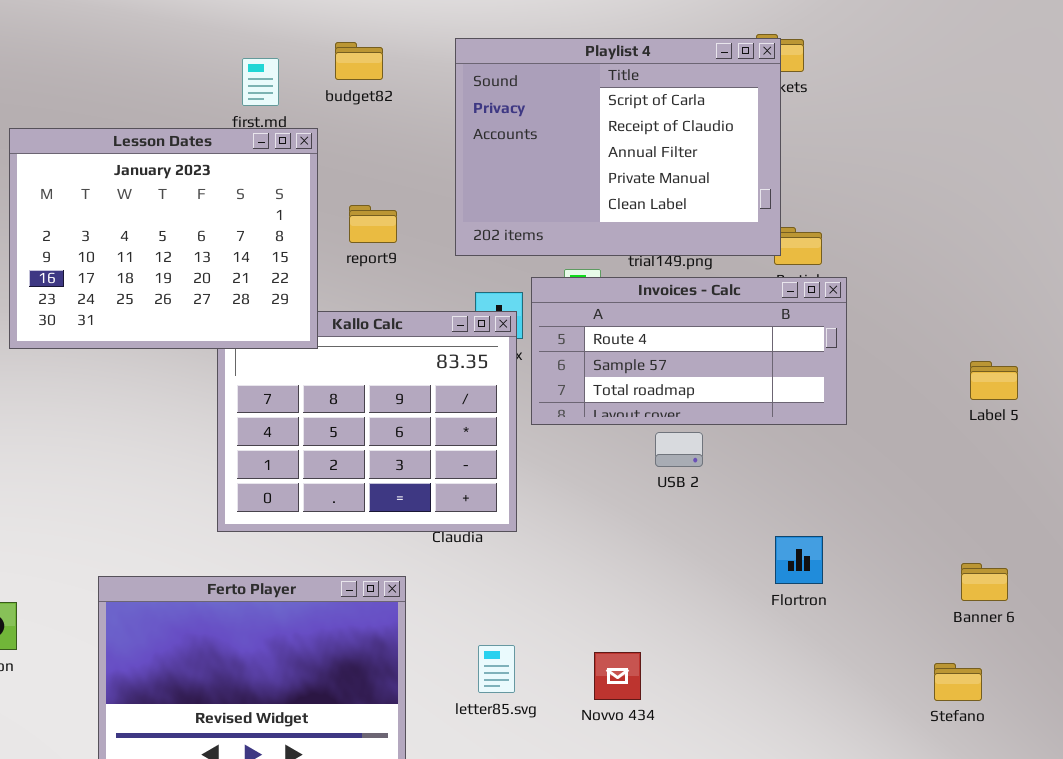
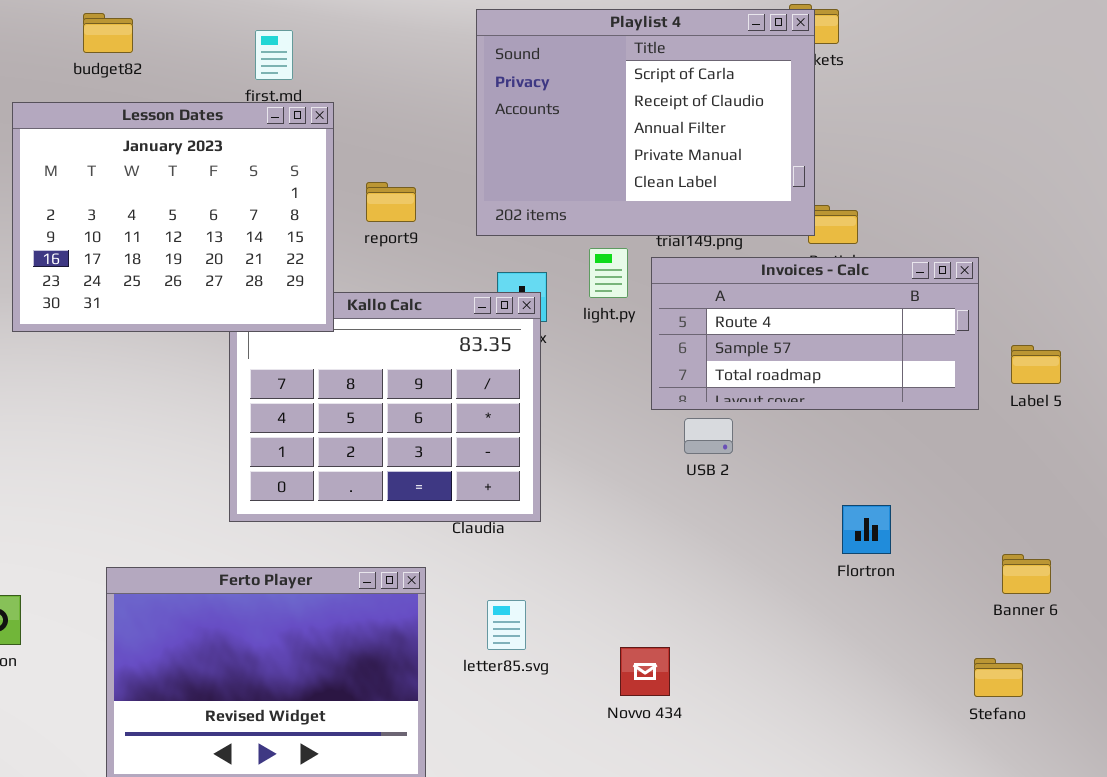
budget82: [335,42,383,80] -> [83,13,133,53], moved
Invoices - Calc: [531,277,847,425] -> [651,257,979,410], moved
Flortron: [775,536,823,584] -> [842,505,891,554], moved
letter85.svg: [478,645,515,693] -> [487,600,526,650], moved

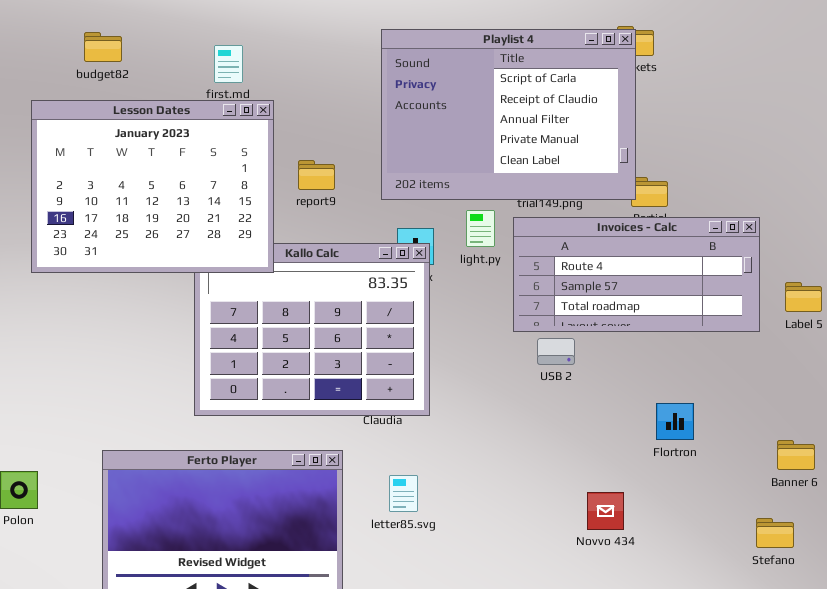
Novvo 434: [620,647,670,696] -> [587,492,624,530], moved

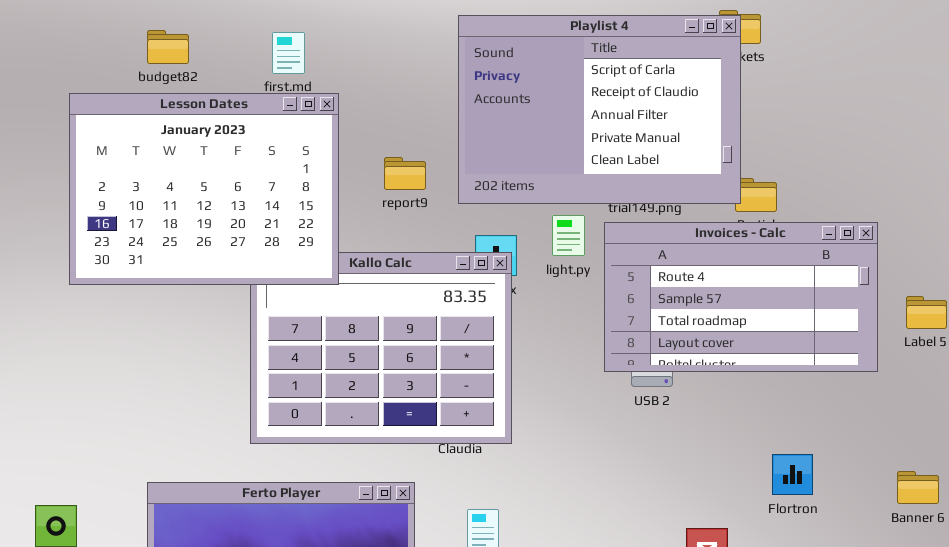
budget82: [84,32,122,62] -> [147,30,189,64], moved
report9: [298,160,335,190] -> [384,157,426,190], moved
Invoices - Calc: [513,217,760,332] -> [604,222,878,372], resized
Flortron: [656,403,694,440] -> [772,454,813,495], moved

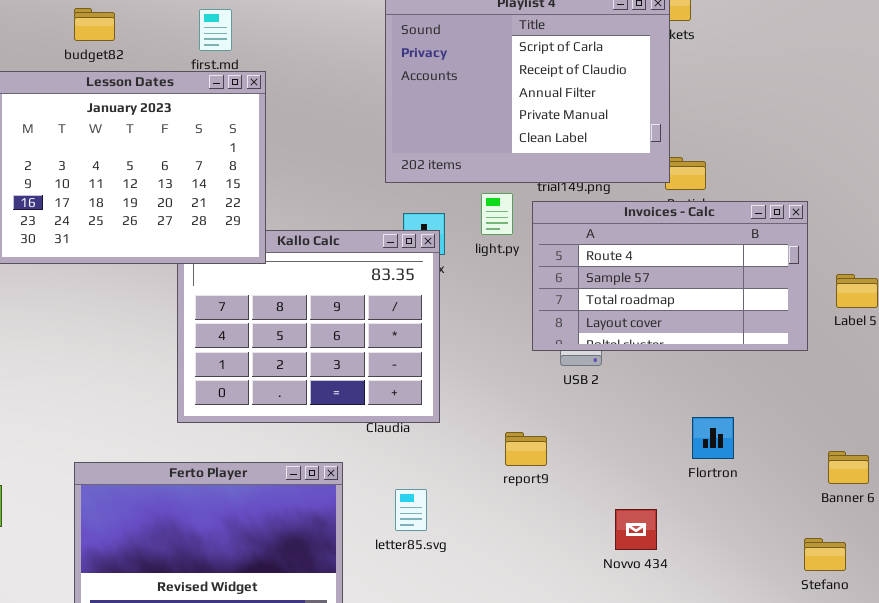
report9: [384,157,426,190] -> [505,432,547,466], moved
Flortron: [772,454,813,495] -> [692,417,734,459], moved

